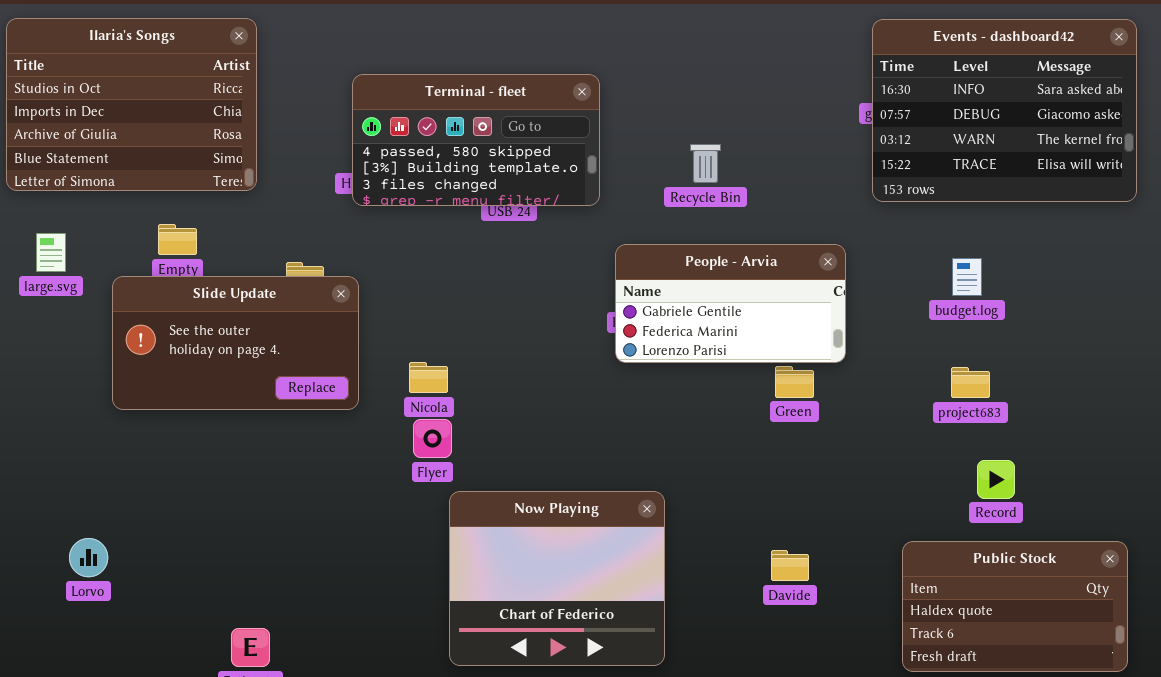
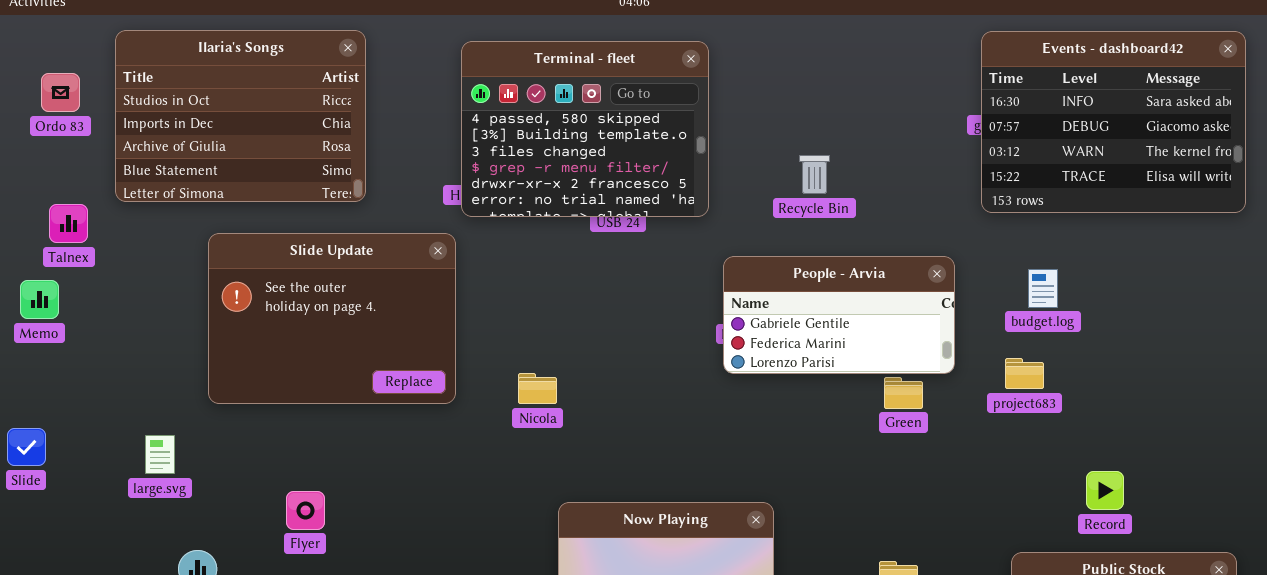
Terminal - fleet: [352,74,600,206] -> [461,41,709,217], resized
large.svg: [36,233,66,272] -> [145,435,175,474], moved
budget.log: [952,258,982,296] -> [1028,269,1058,308], moved
Slide Update: [112,276,359,410] -> [208,233,456,404], moved, resized
project683: [951,367,990,398] -> [1005,358,1044,389], moved
Flyer: [413,419,452,458] -> [286,491,325,530], moved

